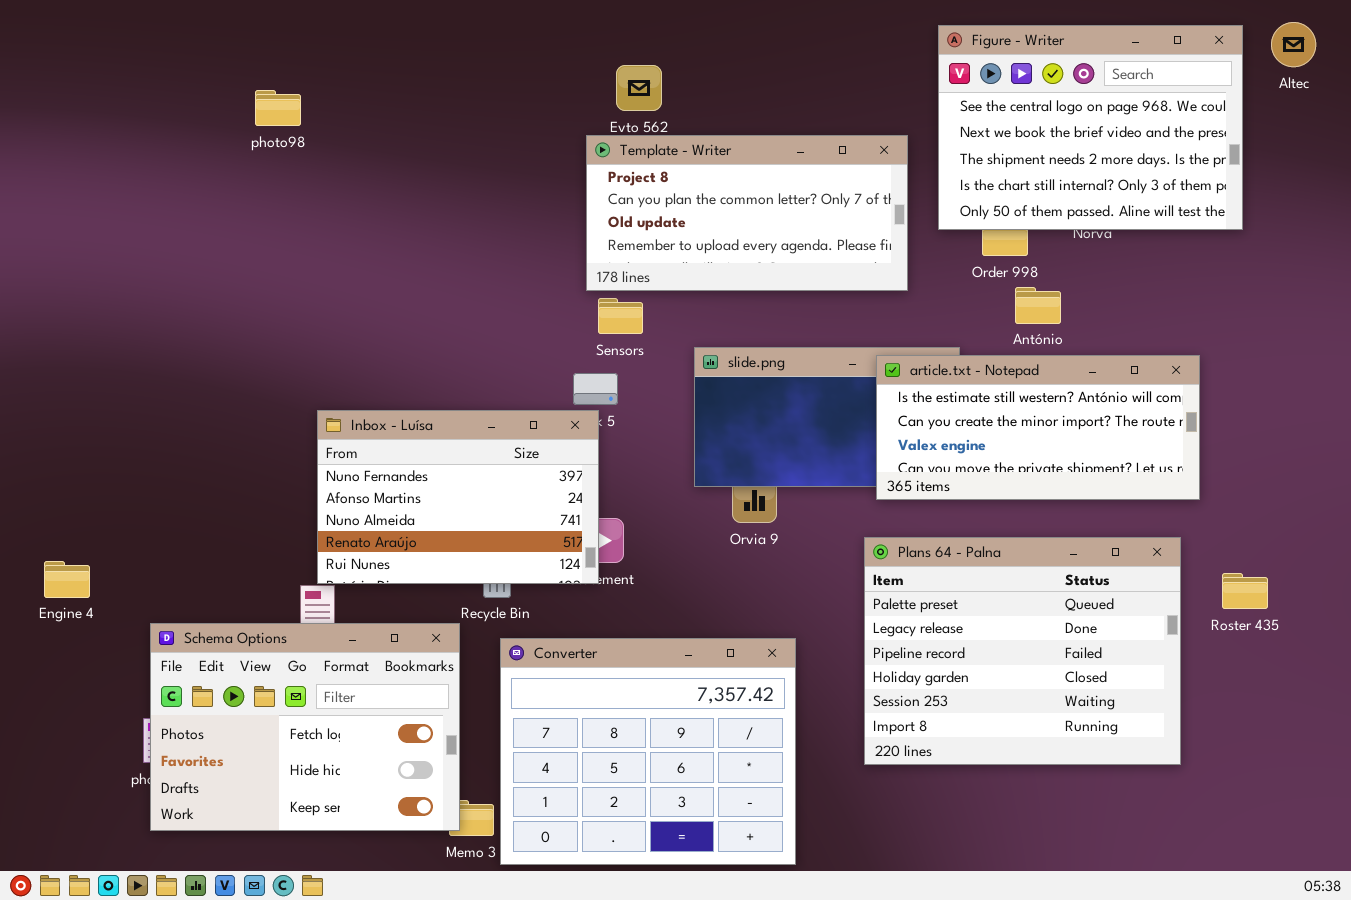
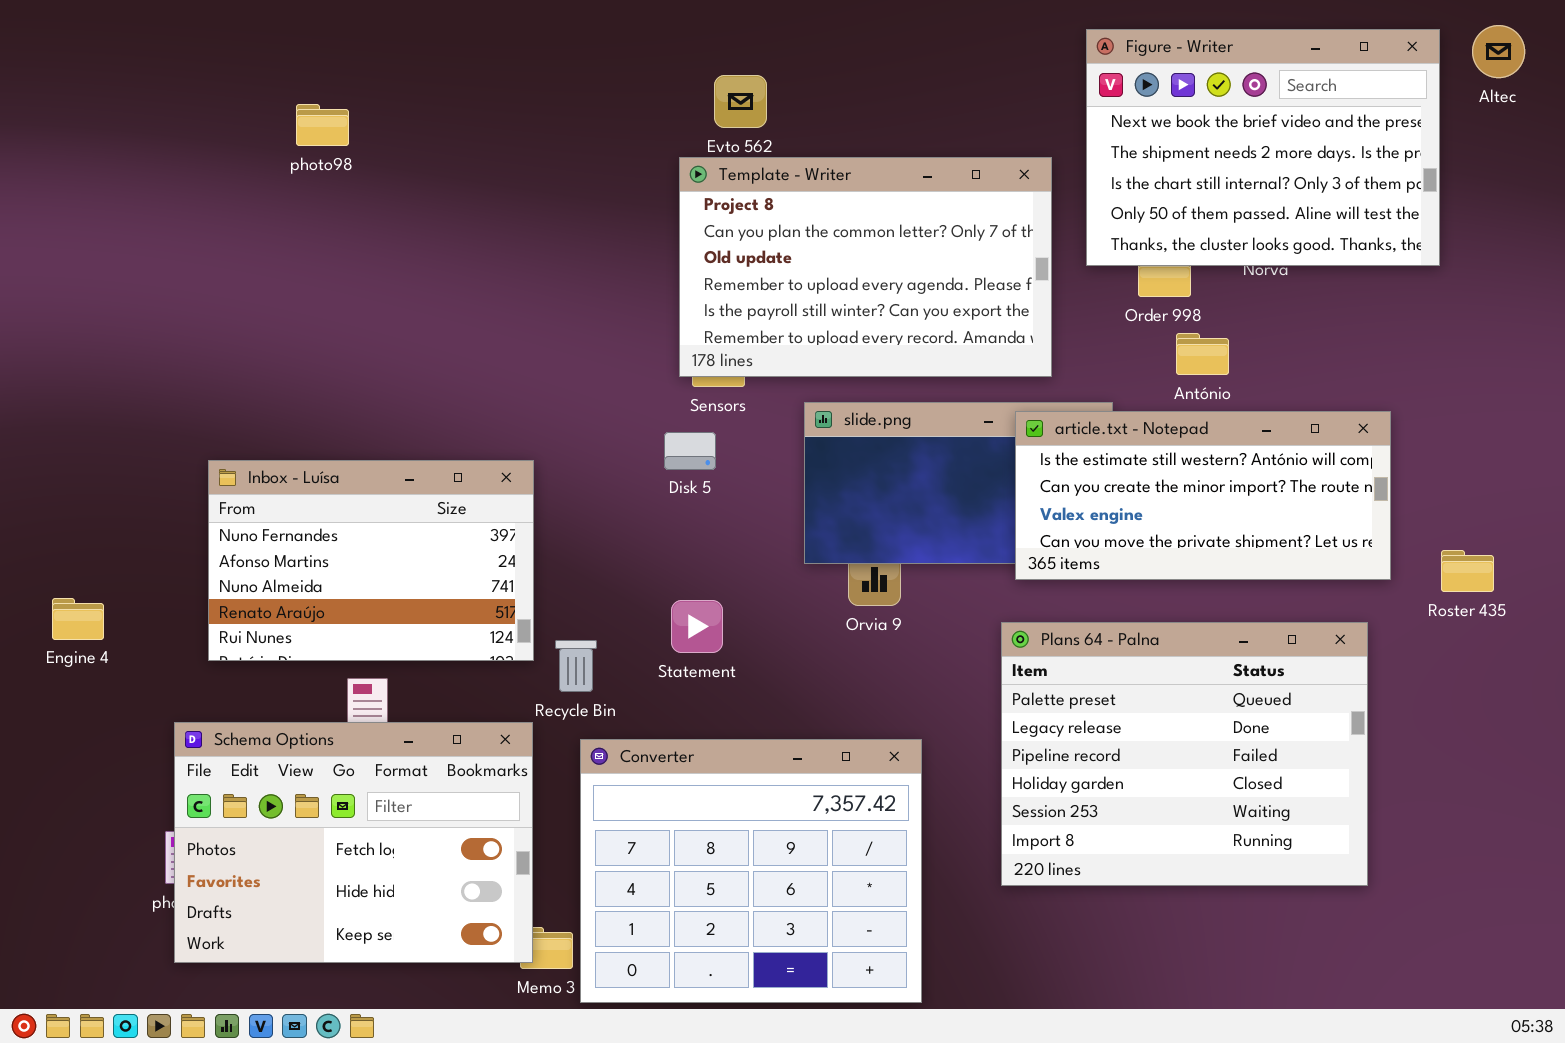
Figure - Writer: [938,25,1243,230] -> [1086,29,1440,266], scrolled down 1 row
Template - Writer: [586,135,908,291] -> [679,157,1052,377], resized
Inbox - Luísa: [317,410,599,584] -> [208,460,534,661], moved
Engine 4: [44,561,90,598] -> [52,598,104,640], moved
Roster 435: [1222,573,1268,609] -> [1441,550,1494,592], moved

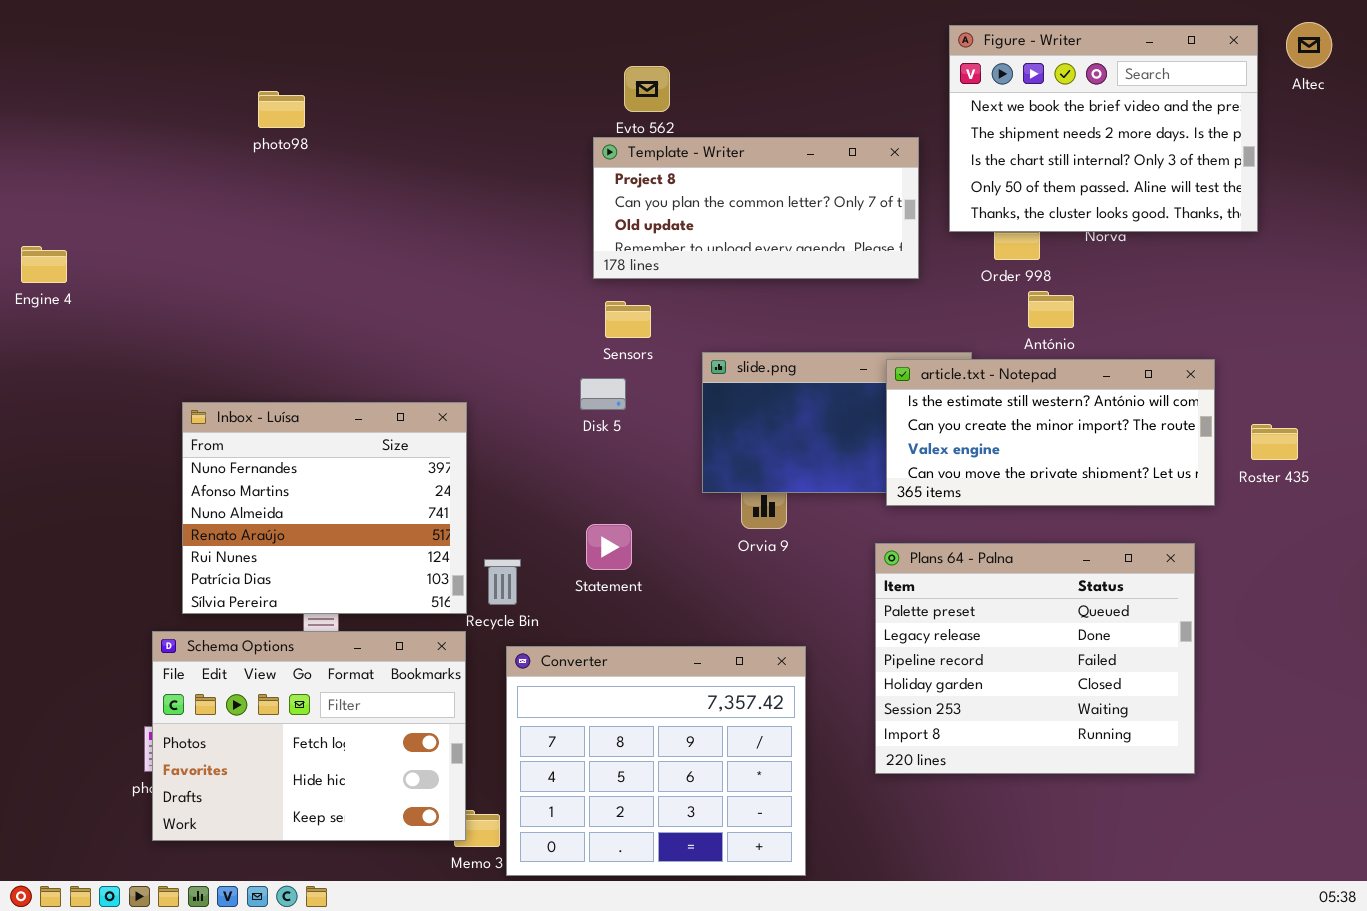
Template - Writer: [679,157,1052,377] -> [593,137,919,279], resized
Inbox - Luísa: [208,460,534,661] -> [182,402,467,614], resized
Roster 435: [1441,550,1494,592] -> [1251,424,1298,460], moved
Engine 4: [52,598,104,640] -> [21,246,67,283], moved

